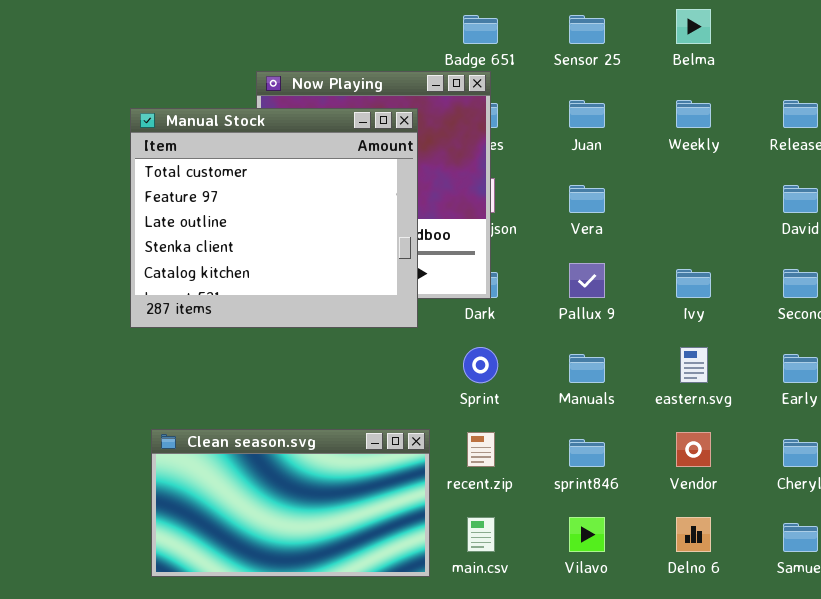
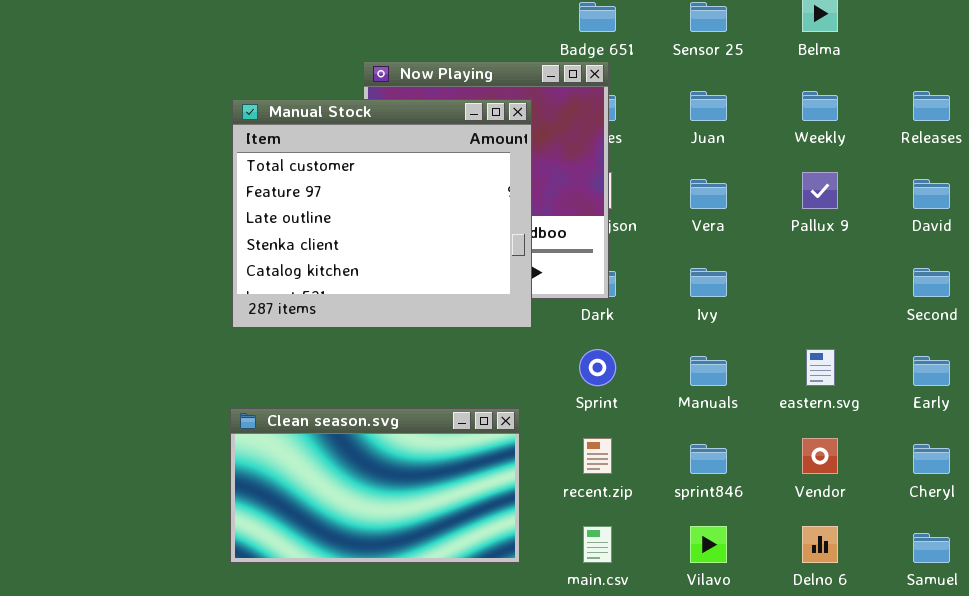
Pallux 9: [569,263,605,298] -> [802,172,838,209], moved
Ivy: [676,269,711,298] -> [690,268,727,297], moved
Clean season.svg: [151,429,430,577] -> [230,408,520,563], moved

